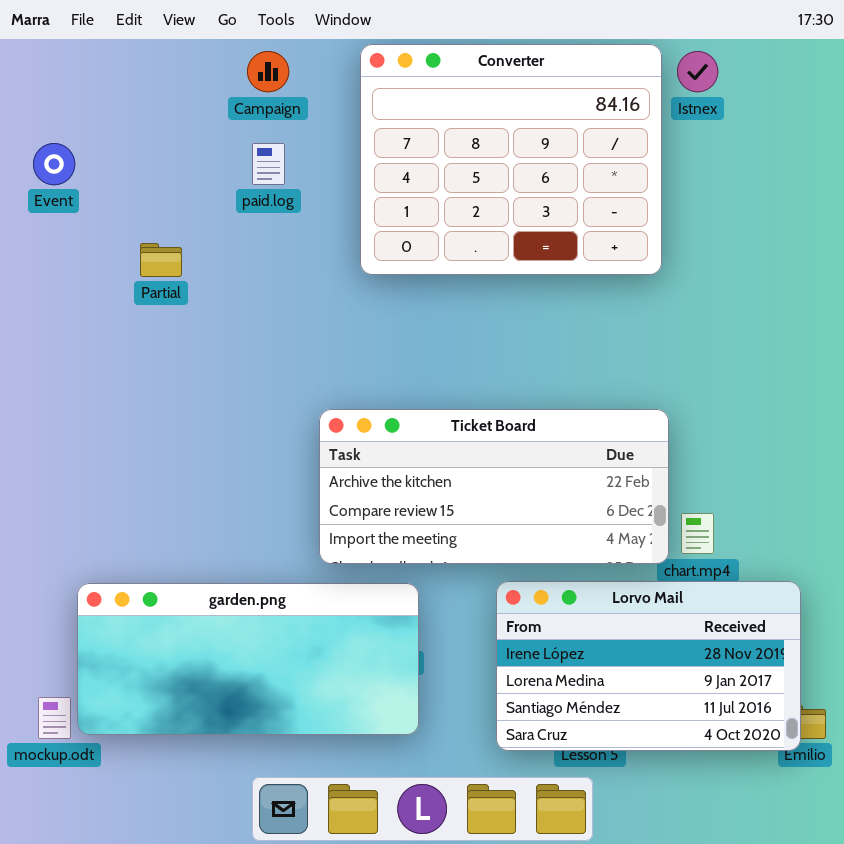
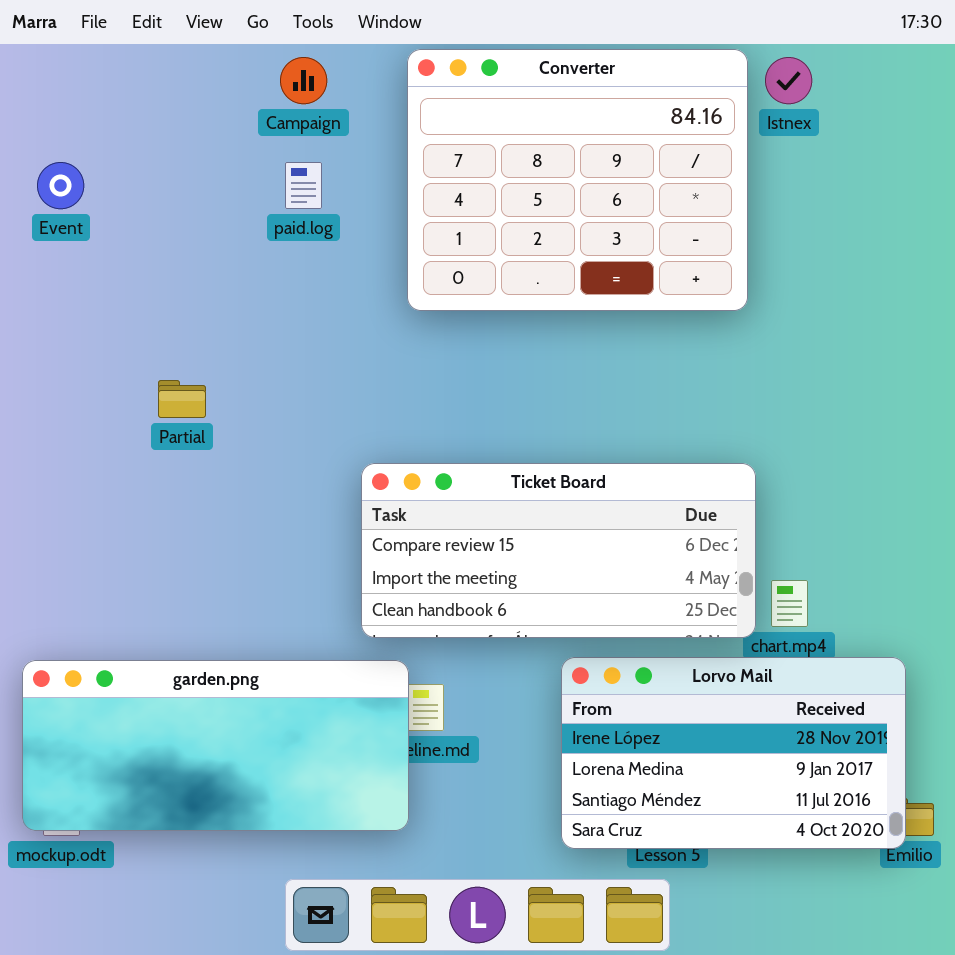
Partial: [140,243,182,277] -> [158,380,206,418], moved
Ticket Board: [319,409,669,564] -> [361,463,756,638], scrolled down 1 row
garden.png: [77,583,419,735] -> [22,660,409,831], moved

